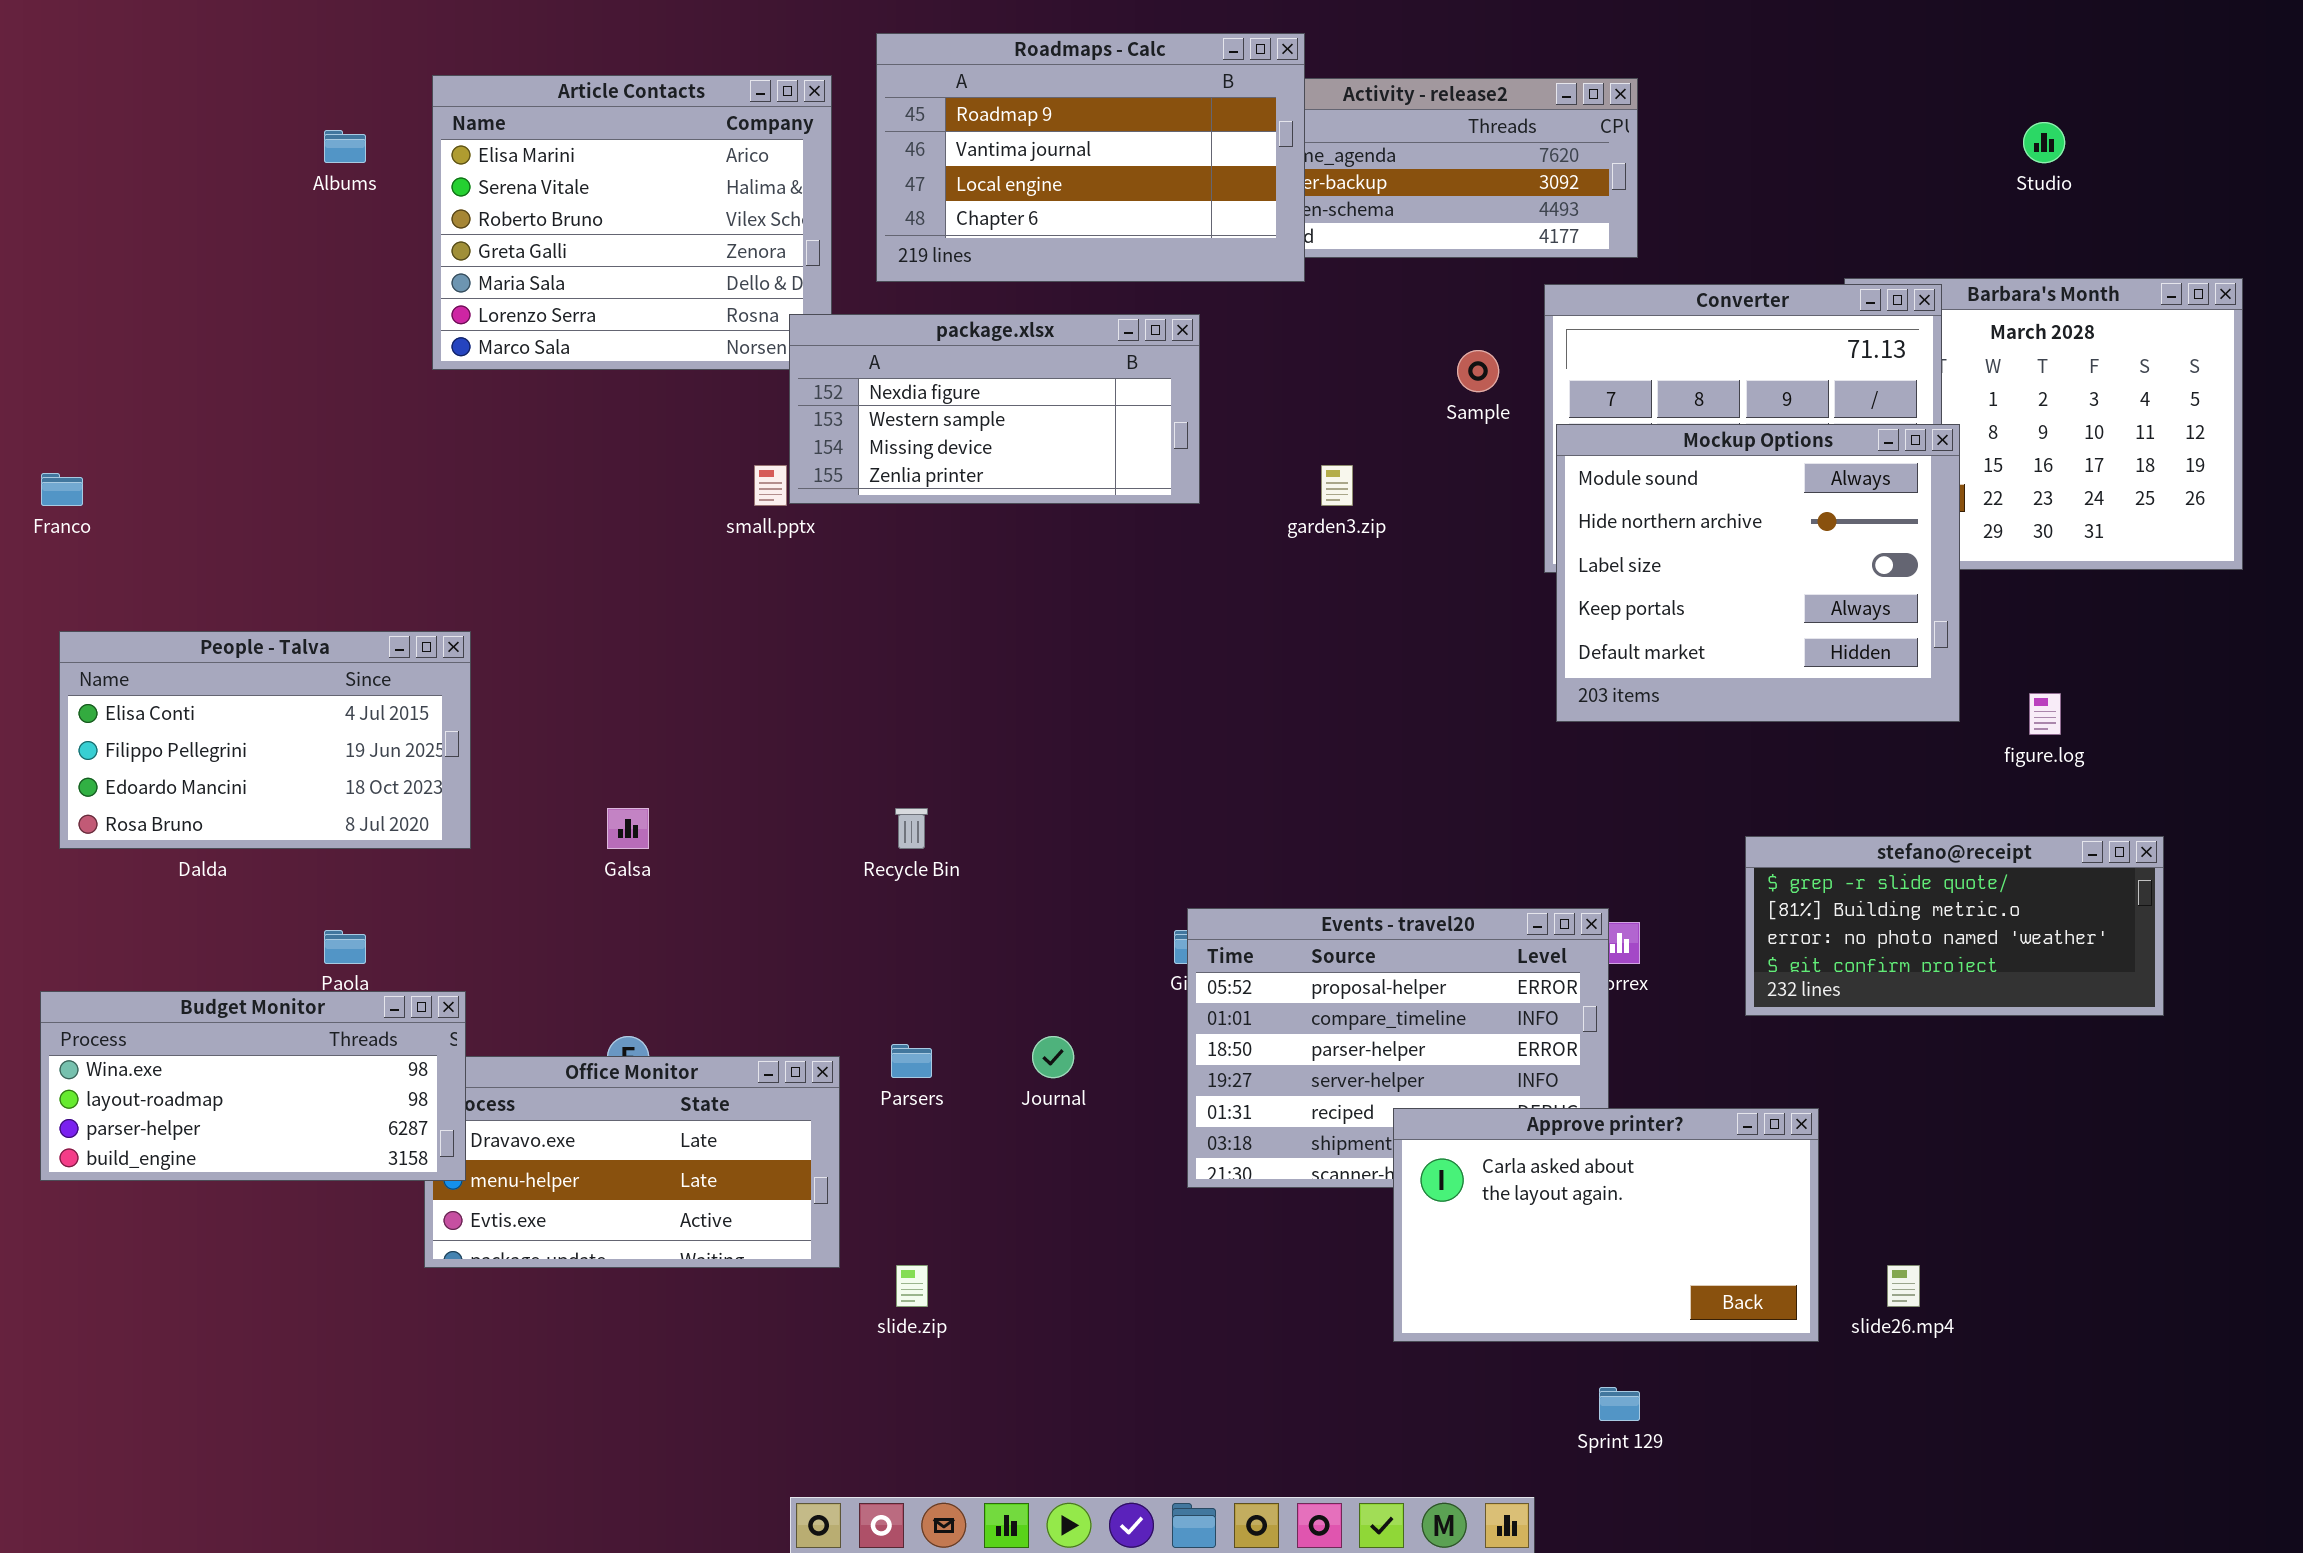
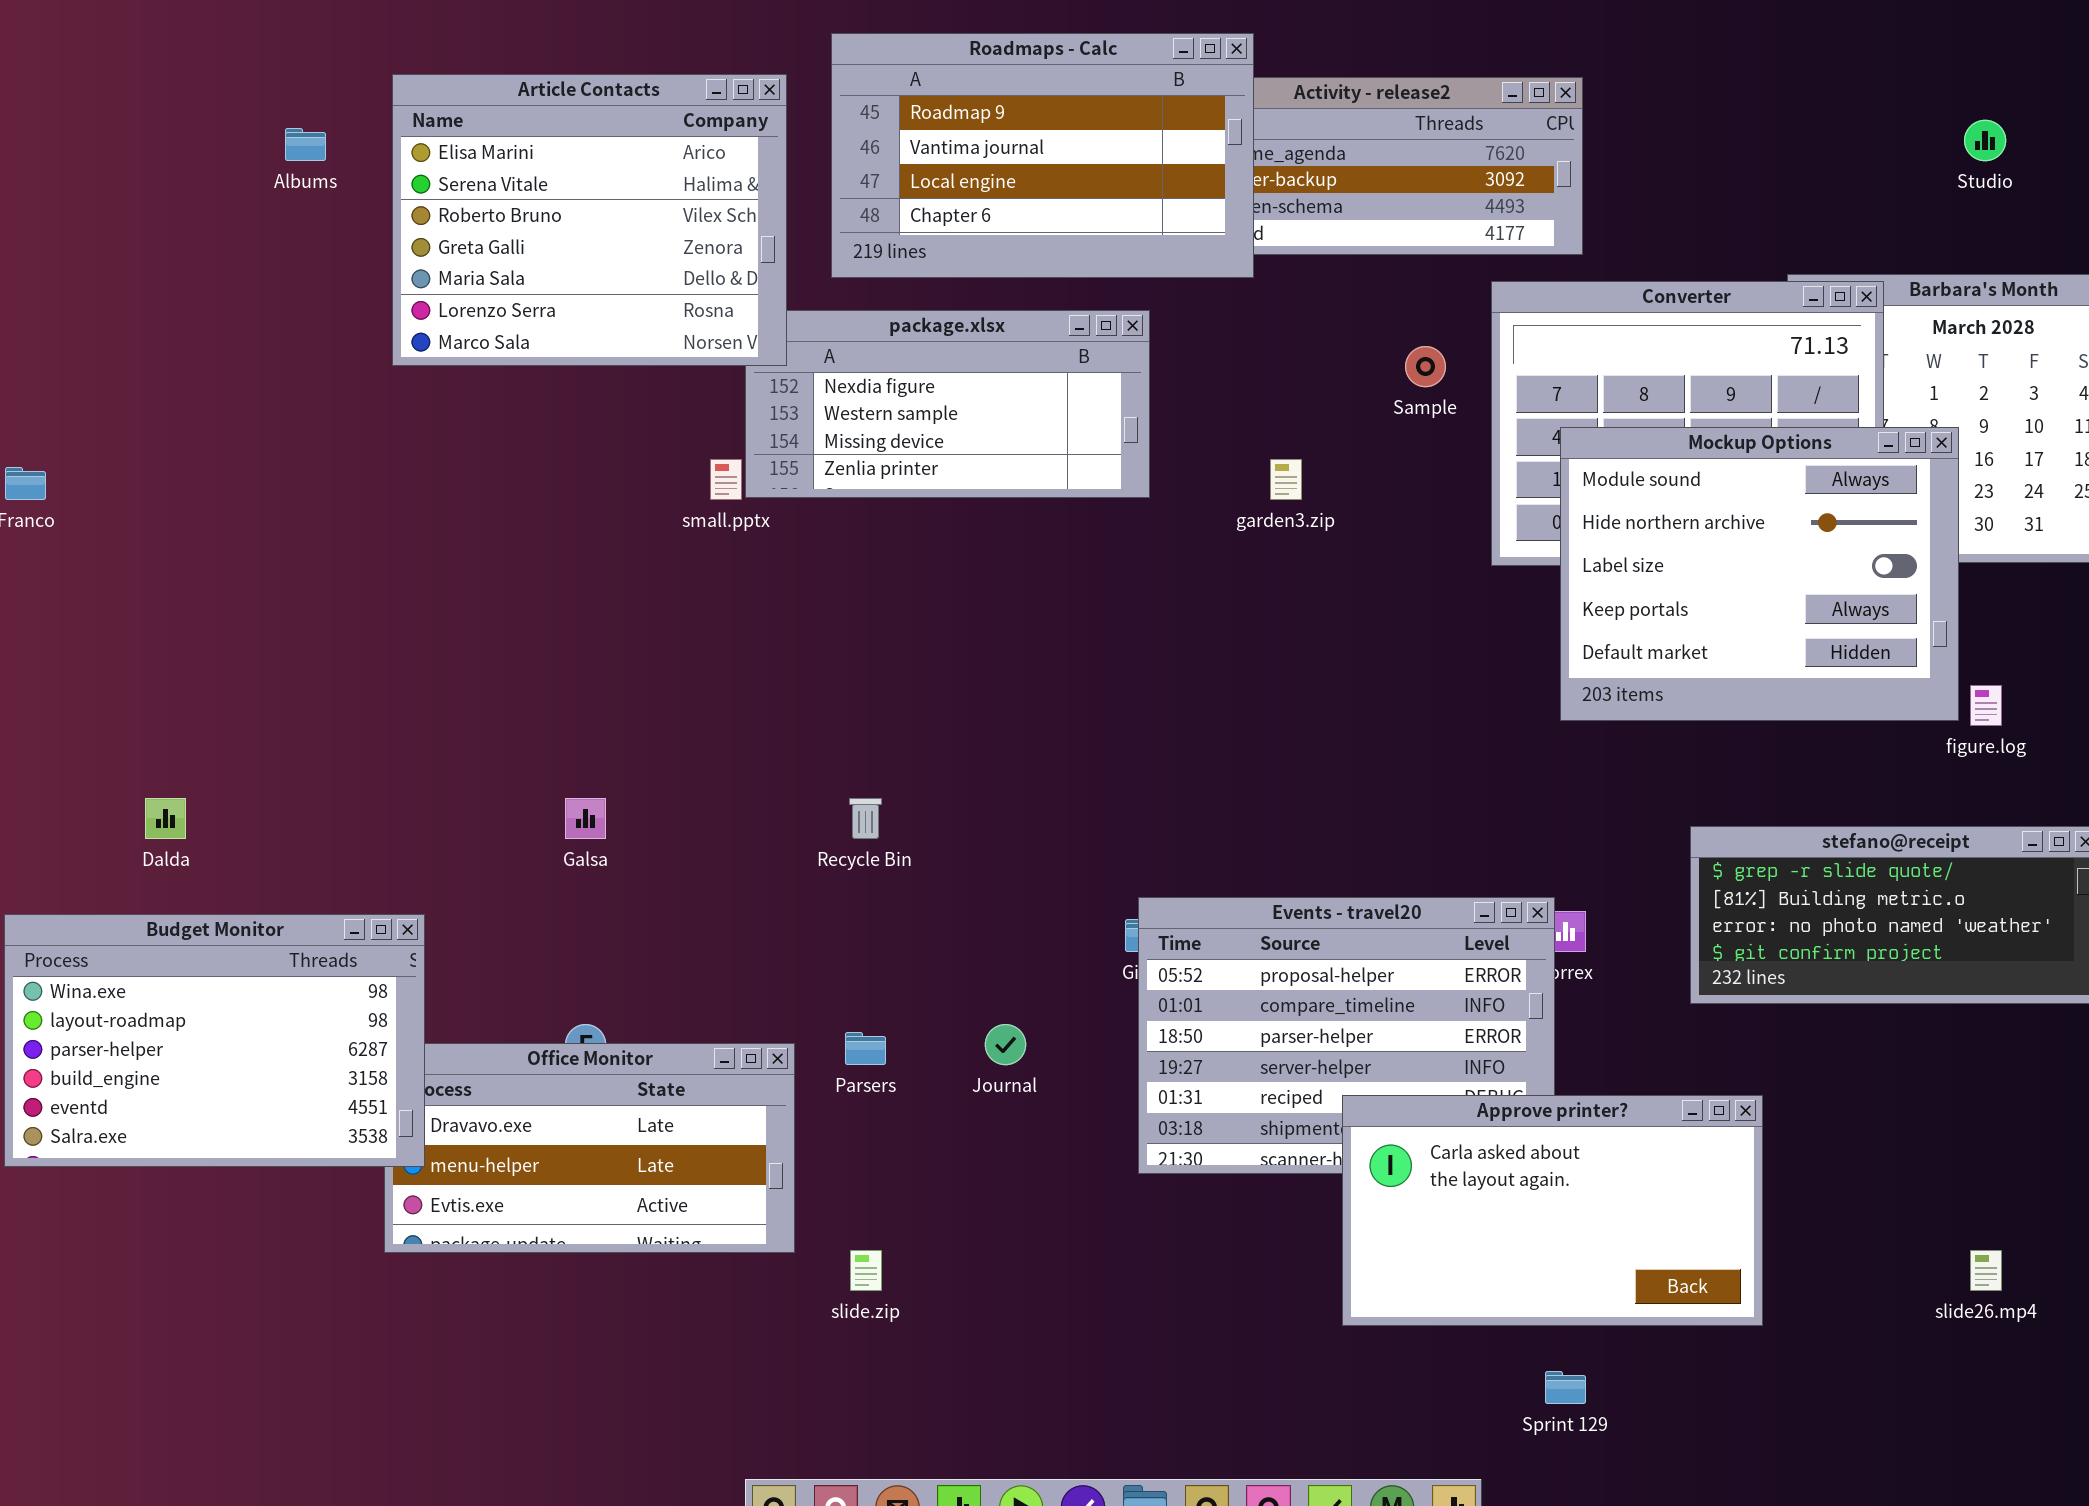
Article Contacts: [432,75,832,370] -> [392,74,787,366], raised
Mockup Options: [1556,424,1960,722] -> [1560,427,1959,721], moved
People - Talva: [59,631,471,849] -> none, closed
Budget Monitor: [40,991,466,1181] -> [4,914,425,1167], resized
slide26.mp4: [1887,1265,1920,1307] -> [1970,1250,2002,1291], moved

